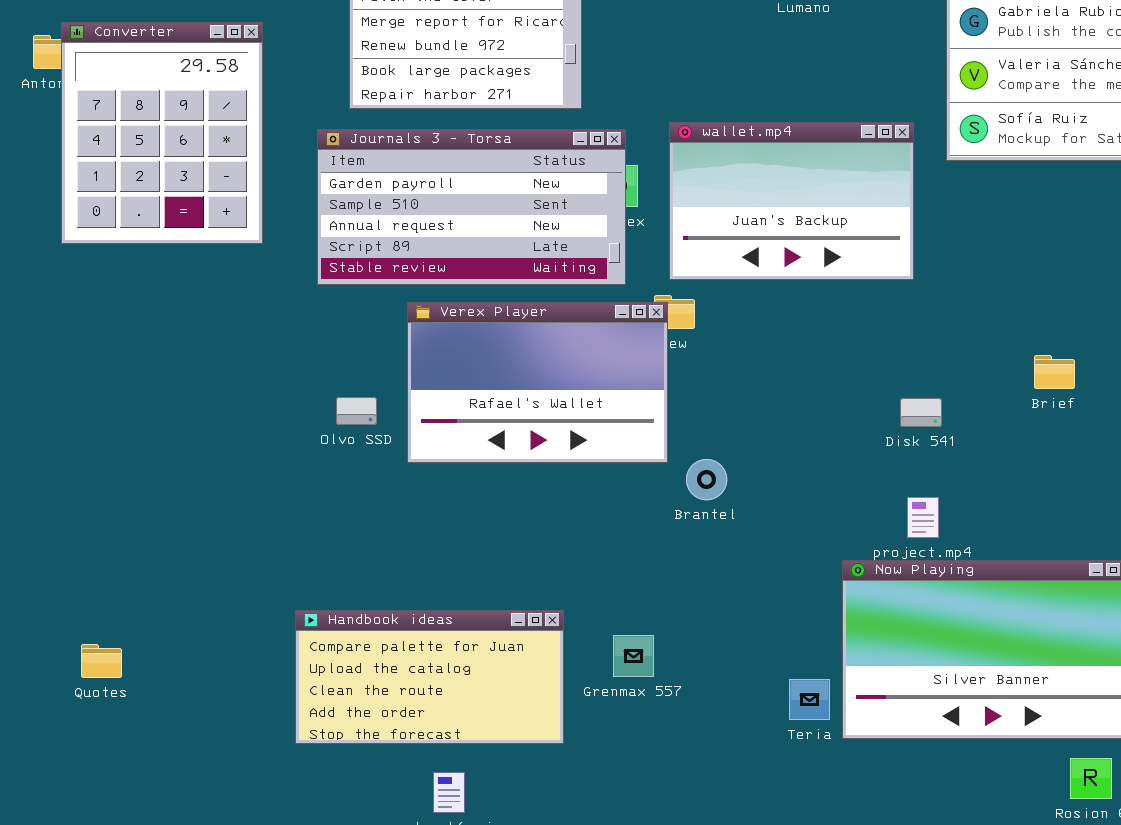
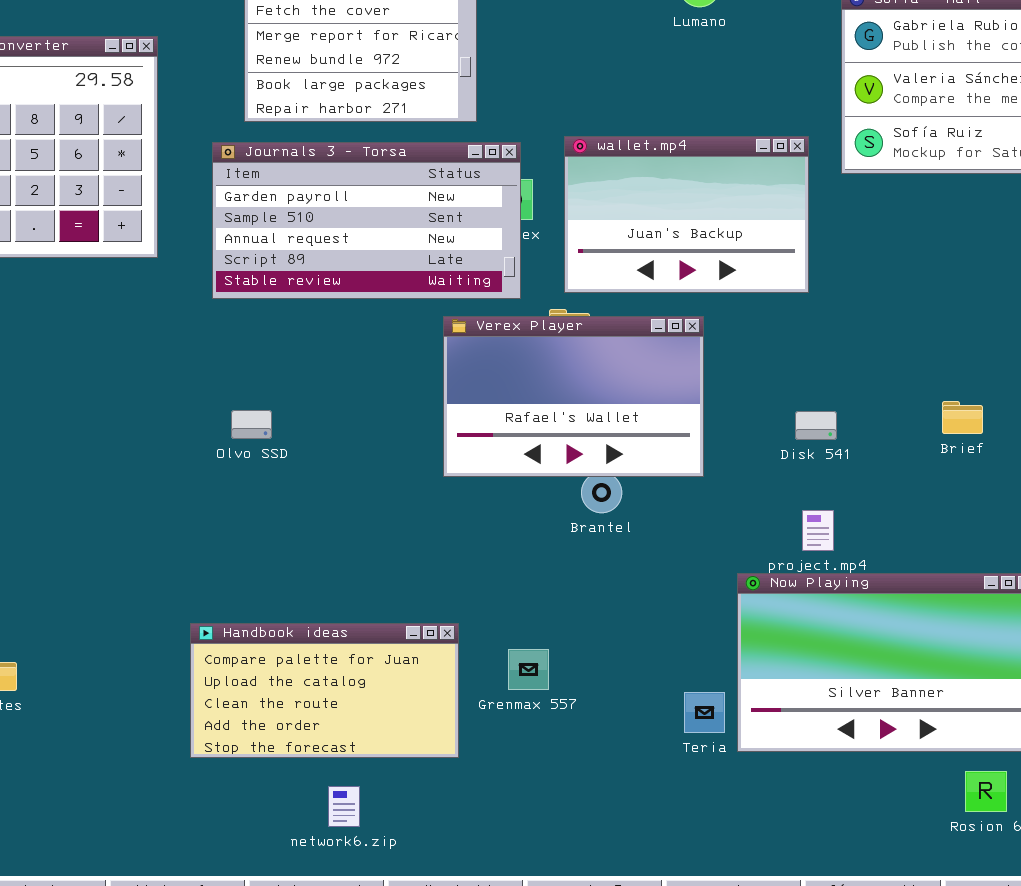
Verex Player: [407,302,668,463] -> [443,316,704,477], moved
Brief: [1034,355,1075,389] -> [942,401,983,434], moved

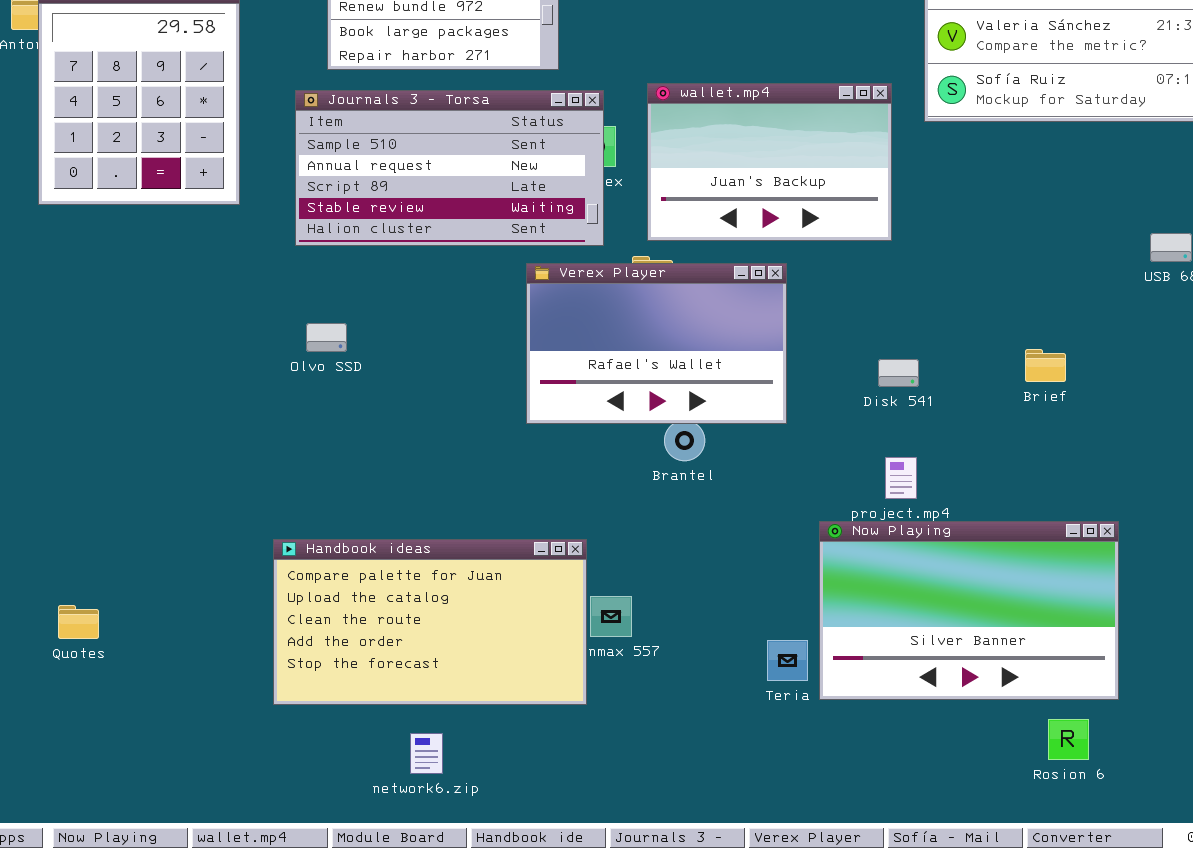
Journals 3 - Torsa: [212,142,521,299] -> [295,90,604,246], scrolled down 1 row
Olvo SSD: [231,410,272,439] -> [306,323,347,352], moved
Handbook ideas: [190,623,459,758] -> [273,539,587,705], resized

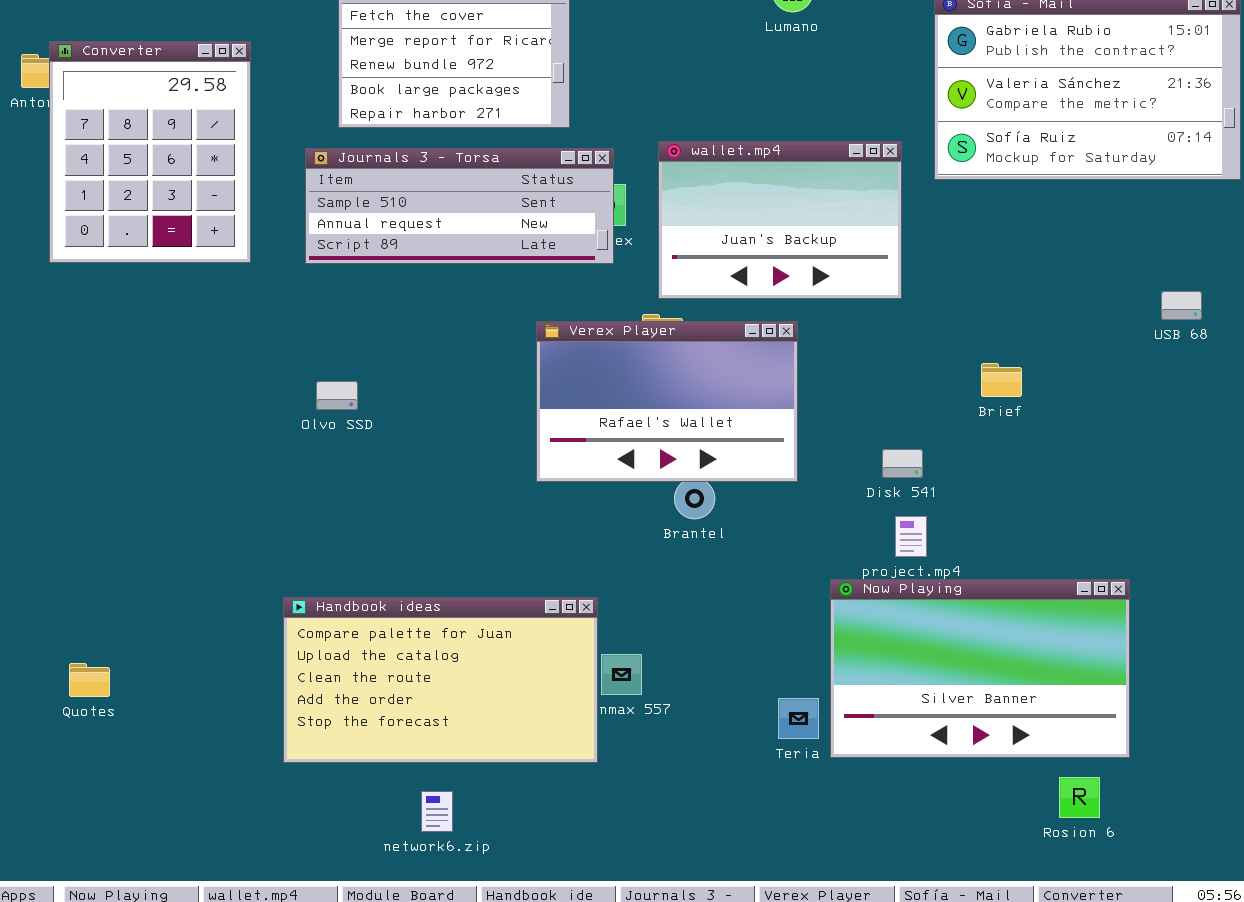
Journals 3 - Torsa: [295,90,604,246] -> [305,148,614,264], resized
Brief: [1025,349,1066,382] -> [981,363,1022,397], moved
Disk 541: [878,359,919,387] -> [882,449,923,478], moved

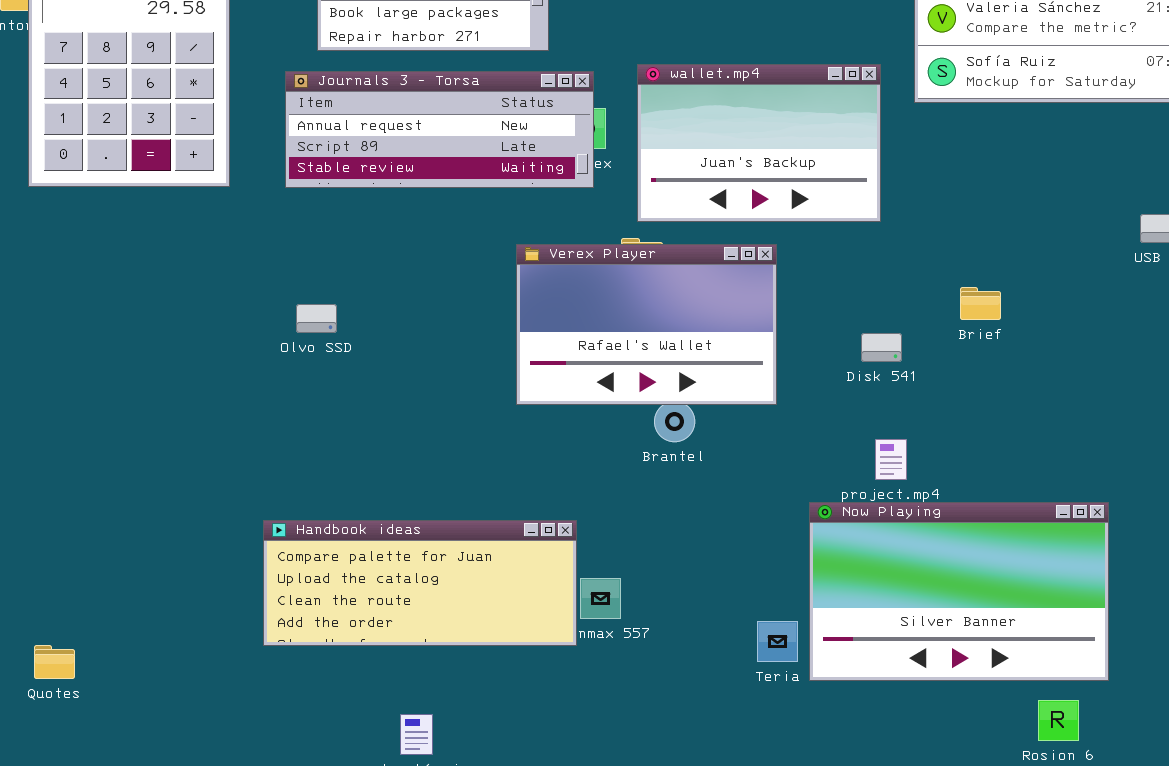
Journals 3 - Torsa: [305,148,614,264] -> [285,71,594,188], scrolled down 1 row
Disk 541: [882,449,923,478] -> [861,333,902,362], moved
Handbook ideas: [283,597,598,763] -> [263,520,577,646], resized
Quotes: [69,663,110,697] -> [34,645,75,679], moved

